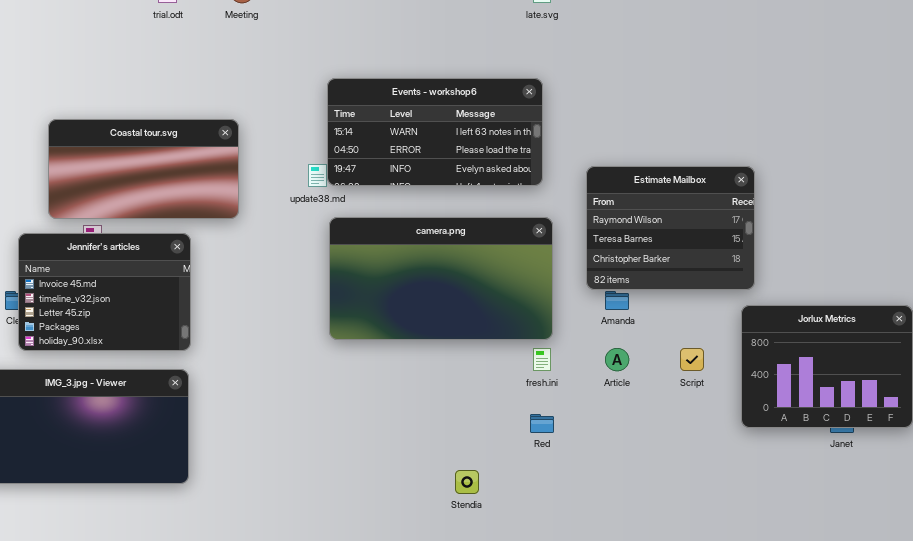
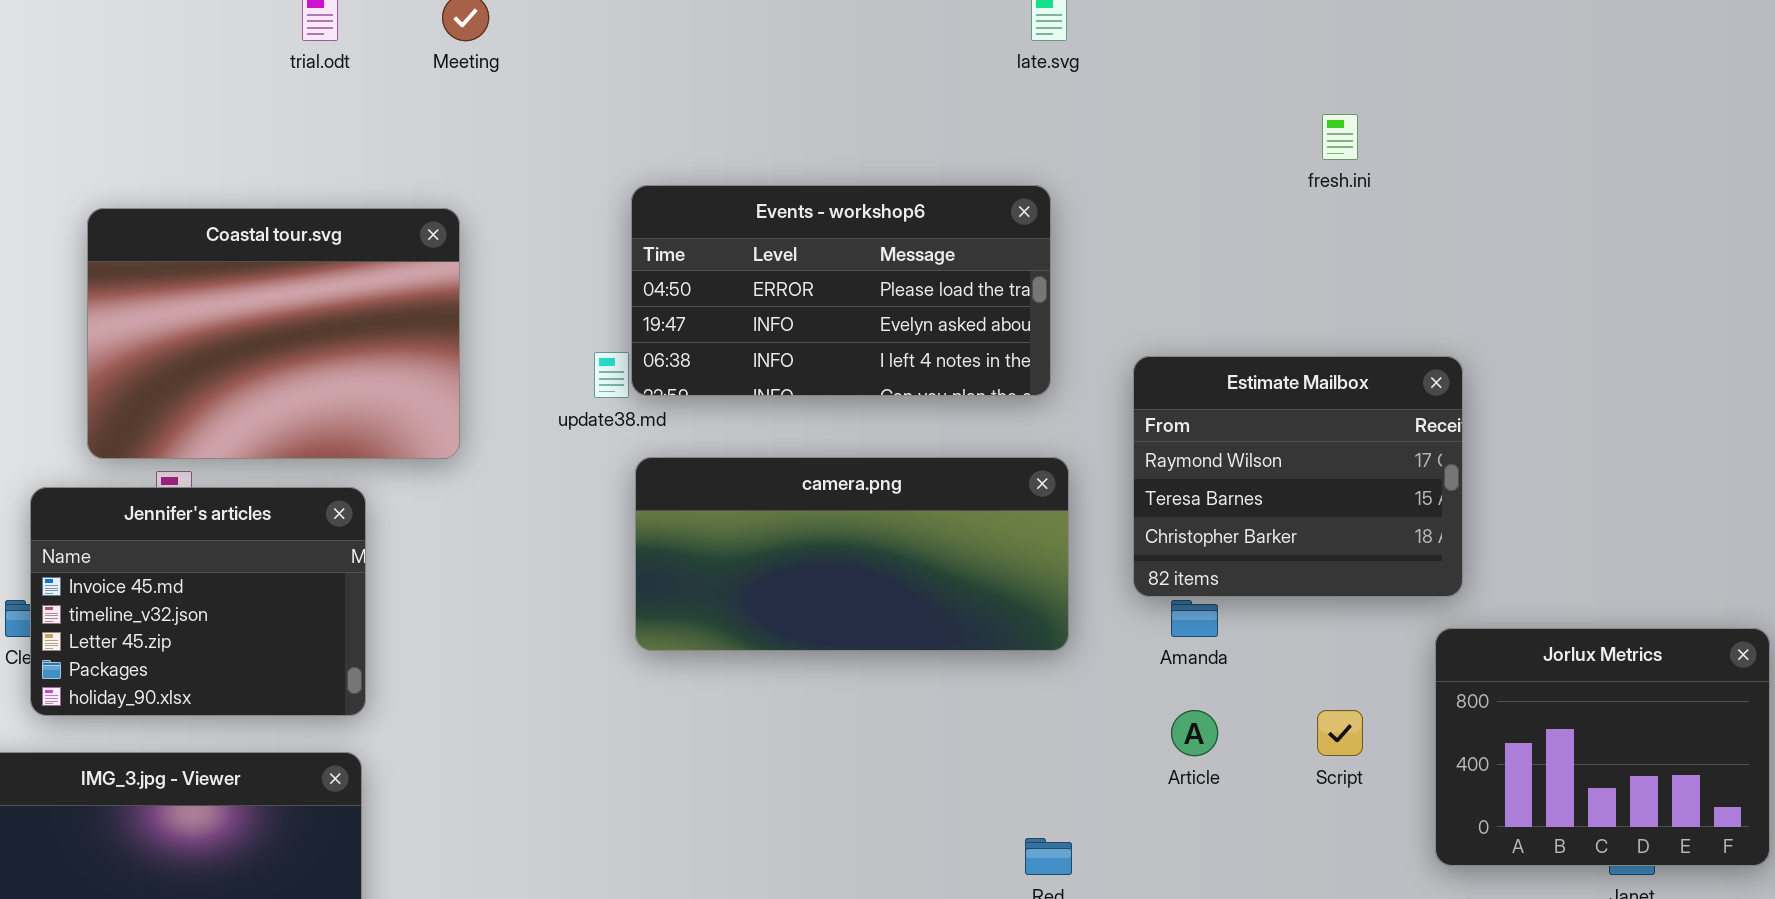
Events - workshop6: [327,78,543,186] -> [631,185,1051,396], scrolled down 1 row
Coastal tour.svg: [48,119,239,219] -> [87,208,460,459], resized
camera.png: [329,217,553,340] -> [635,457,1069,651], resized
fresh.ini: [533,348,551,371] -> [1322,114,1358,160], moved

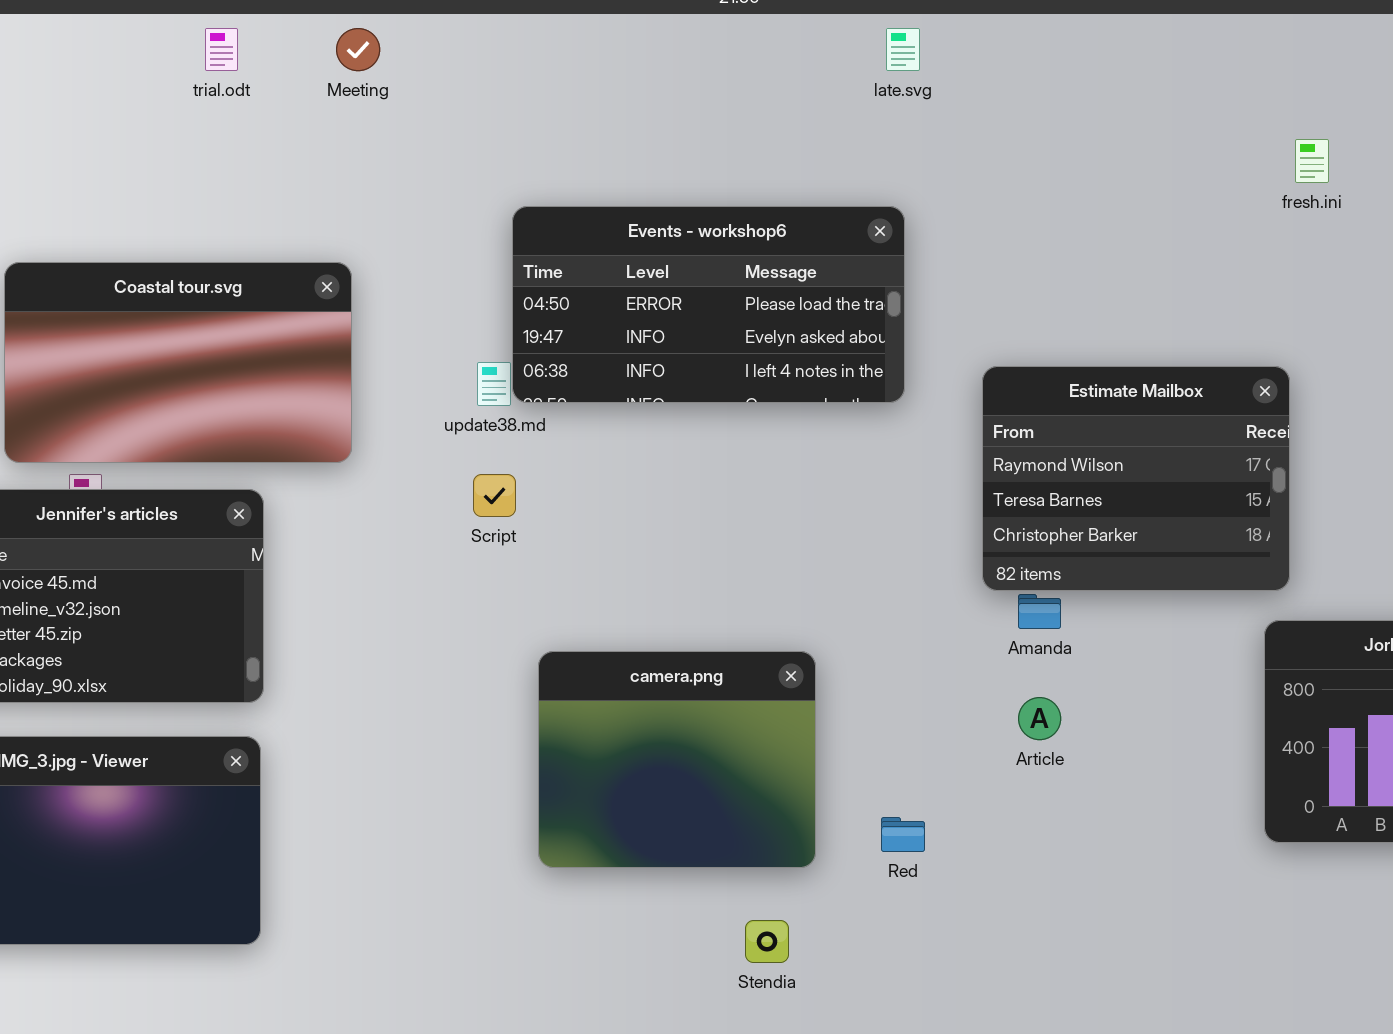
fresh.ini: [1322,114,1358,160] -> [1295,139,1329,183], moved
Coastal tour.svg: [87,208,460,459] -> [4,262,352,463], resized
camera.png: [635,457,1069,651] -> [538,651,816,868], moved, resized
Script: [1317,710,1363,756] -> [473,474,516,517], moved

